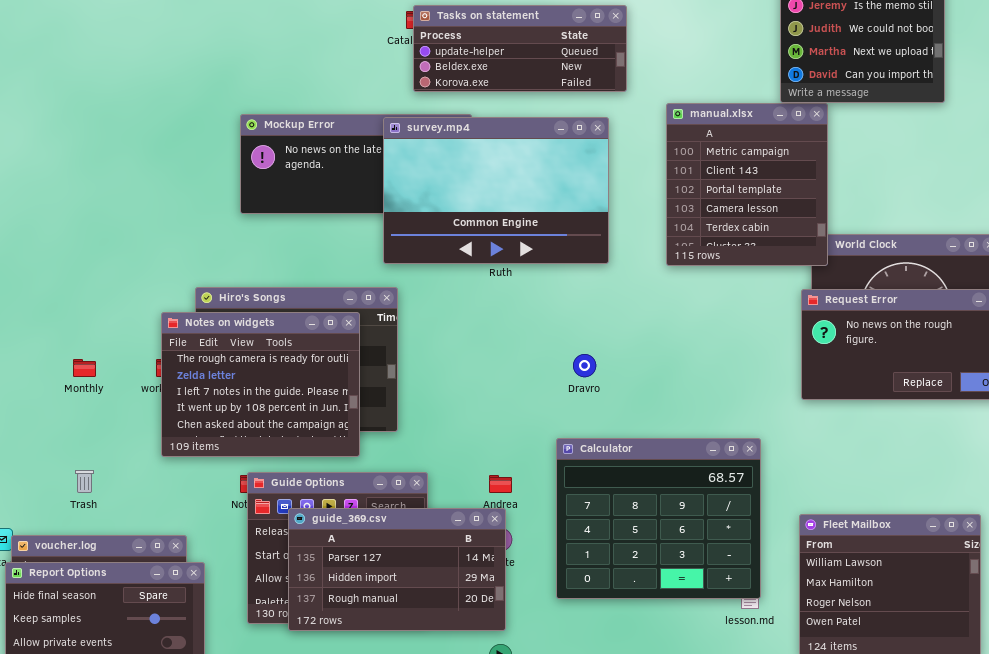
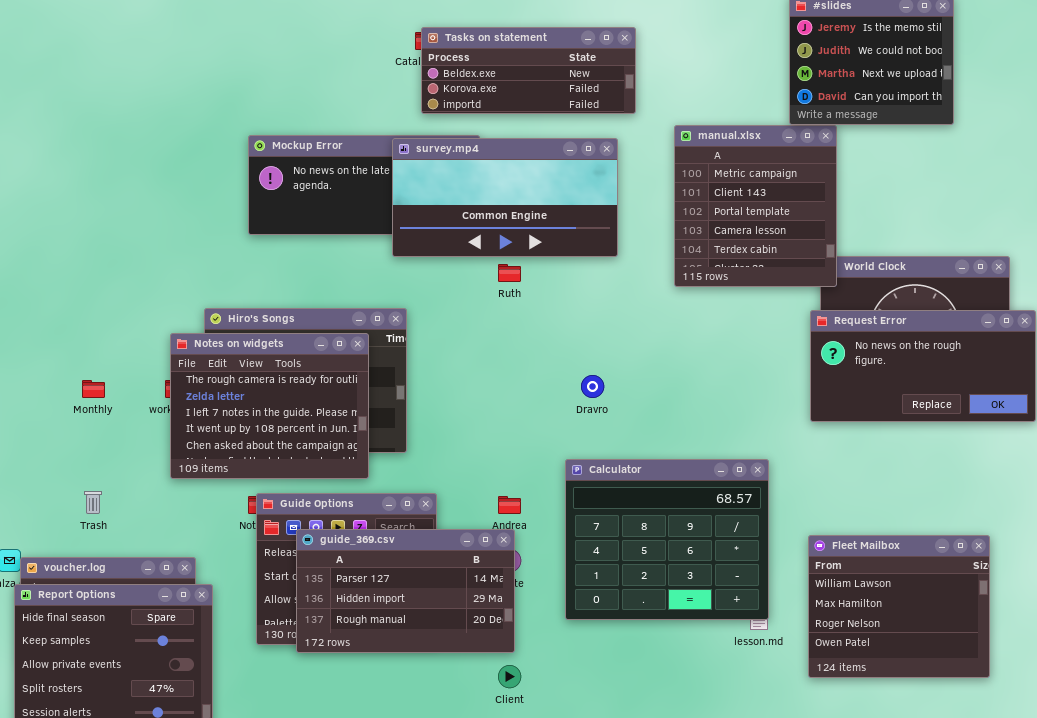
Tasks on statement: [413,5,627,92] -> [421,27,636,114], scrolled down 1 row
survey.mp4: [383,117,609,264] -> [392,138,618,257], resized

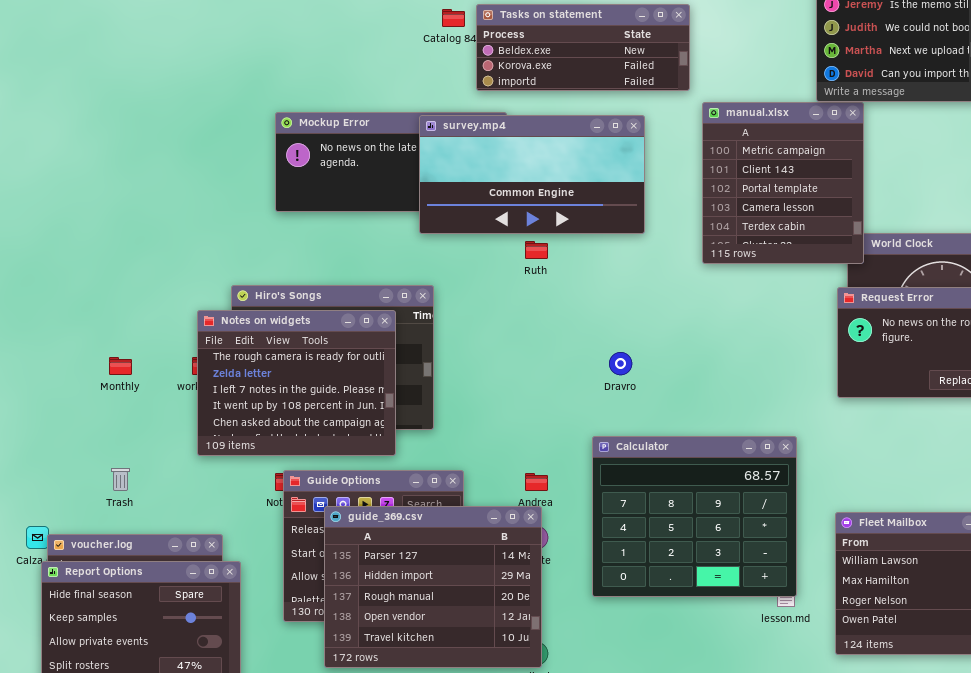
Tasks on statement: [421,27,636,114] -> [476,4,690,91], moved
guide_369.csv: [296,529,515,653] -> [324,506,542,668], resized

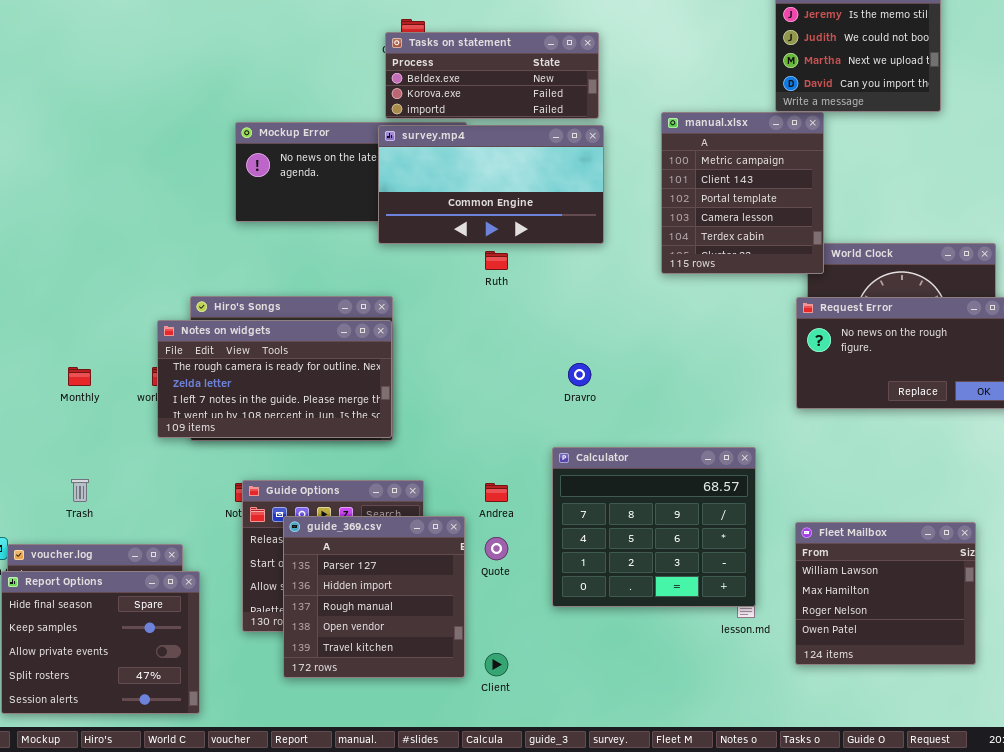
Tasks on statement: [476,4,690,91] -> [385,32,599,119], moved
Notes on widgets: [197,310,396,456] -> [157,320,392,438], resized
guide_369.csv: [324,506,542,668] -> [283,516,465,678], resized

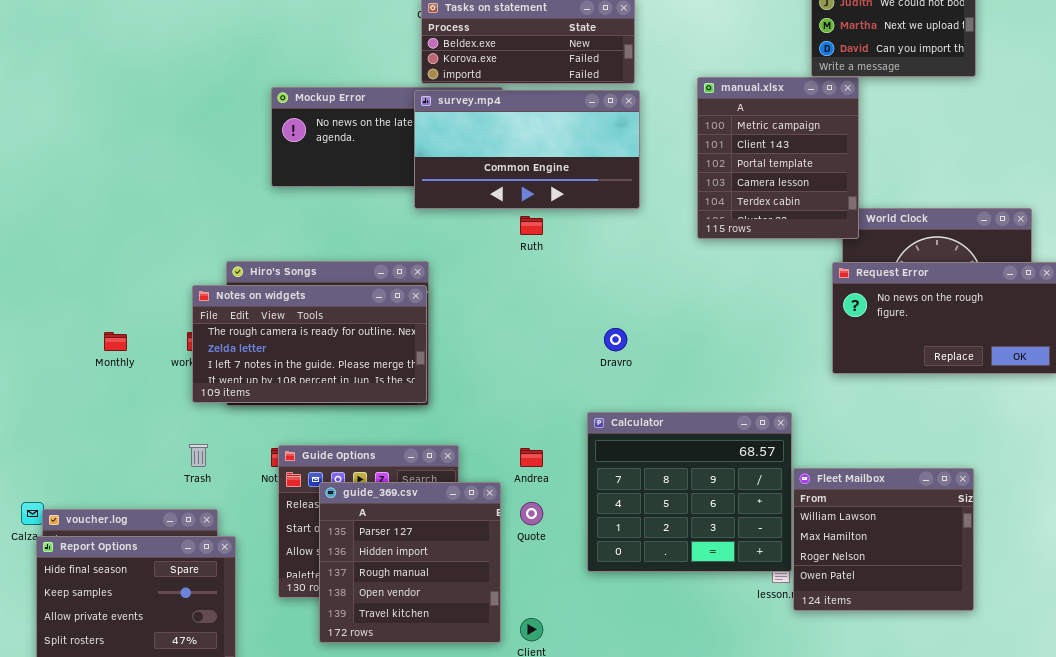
Trash: [71,479,89,502] -> [189,444,208,467], moved
Fleet Mailbox: [795,522,976,665] -> [793,468,974,611], moved

